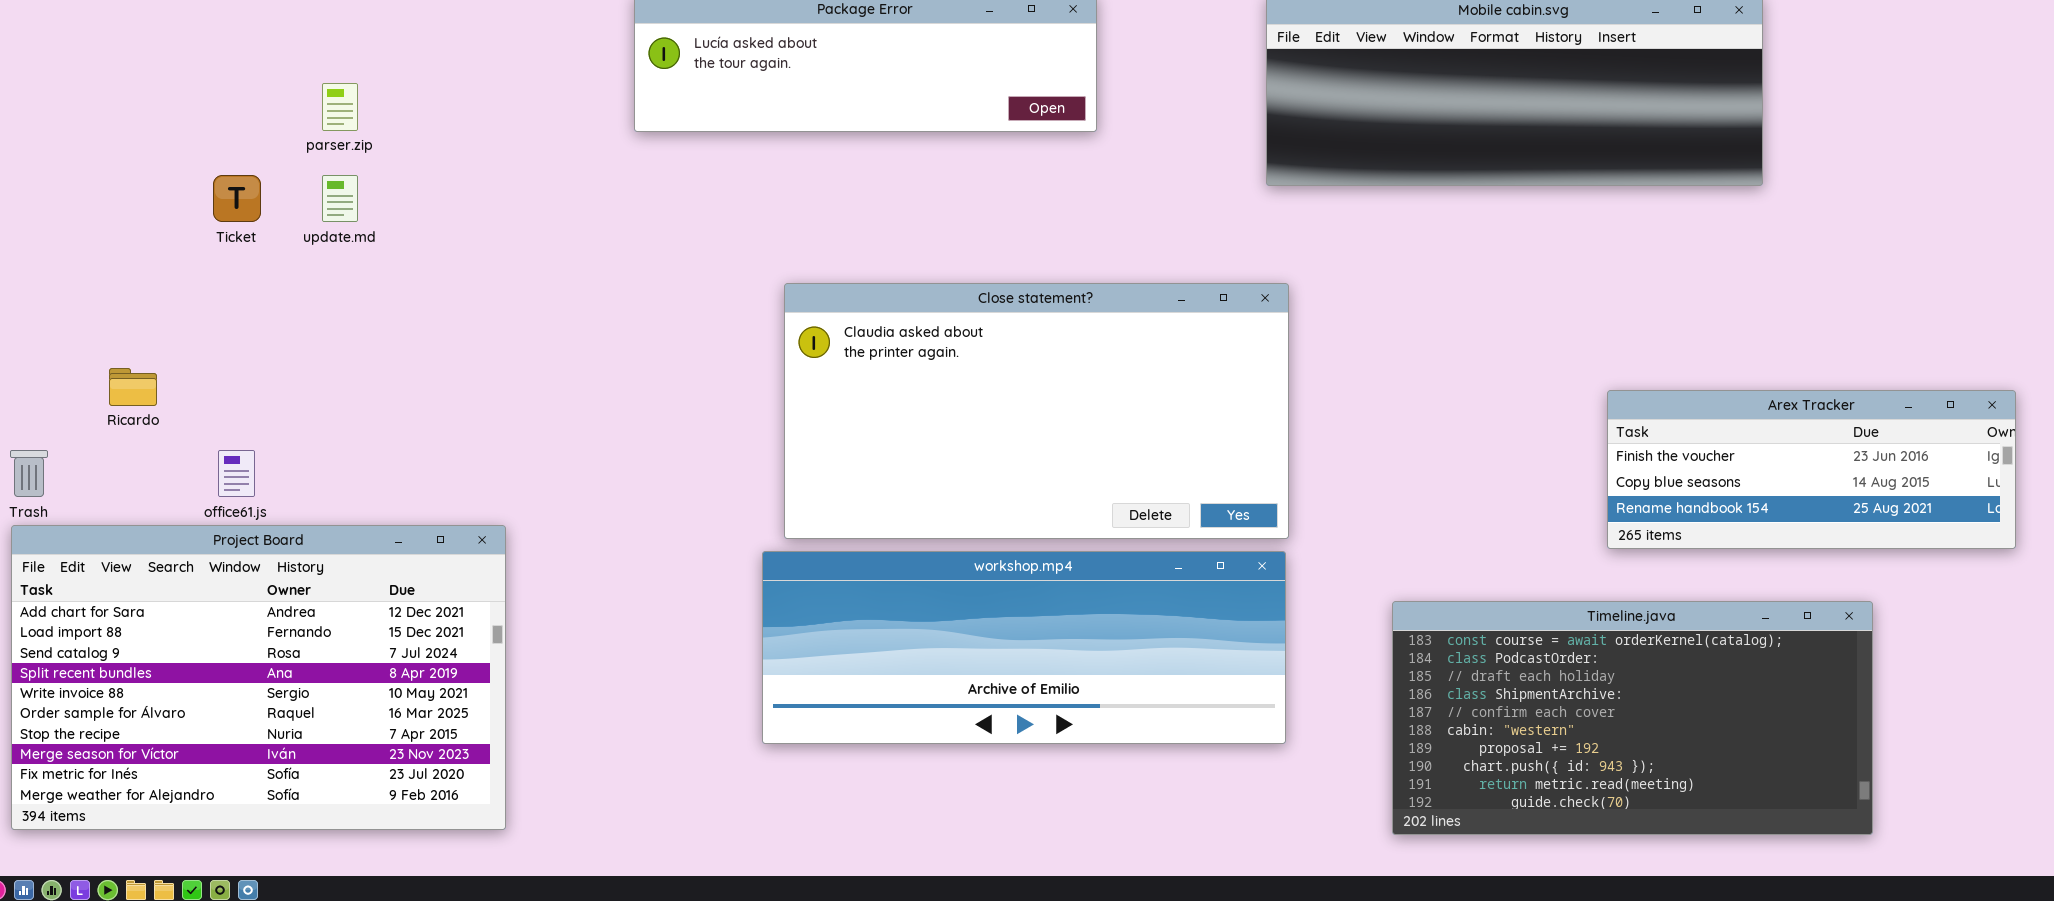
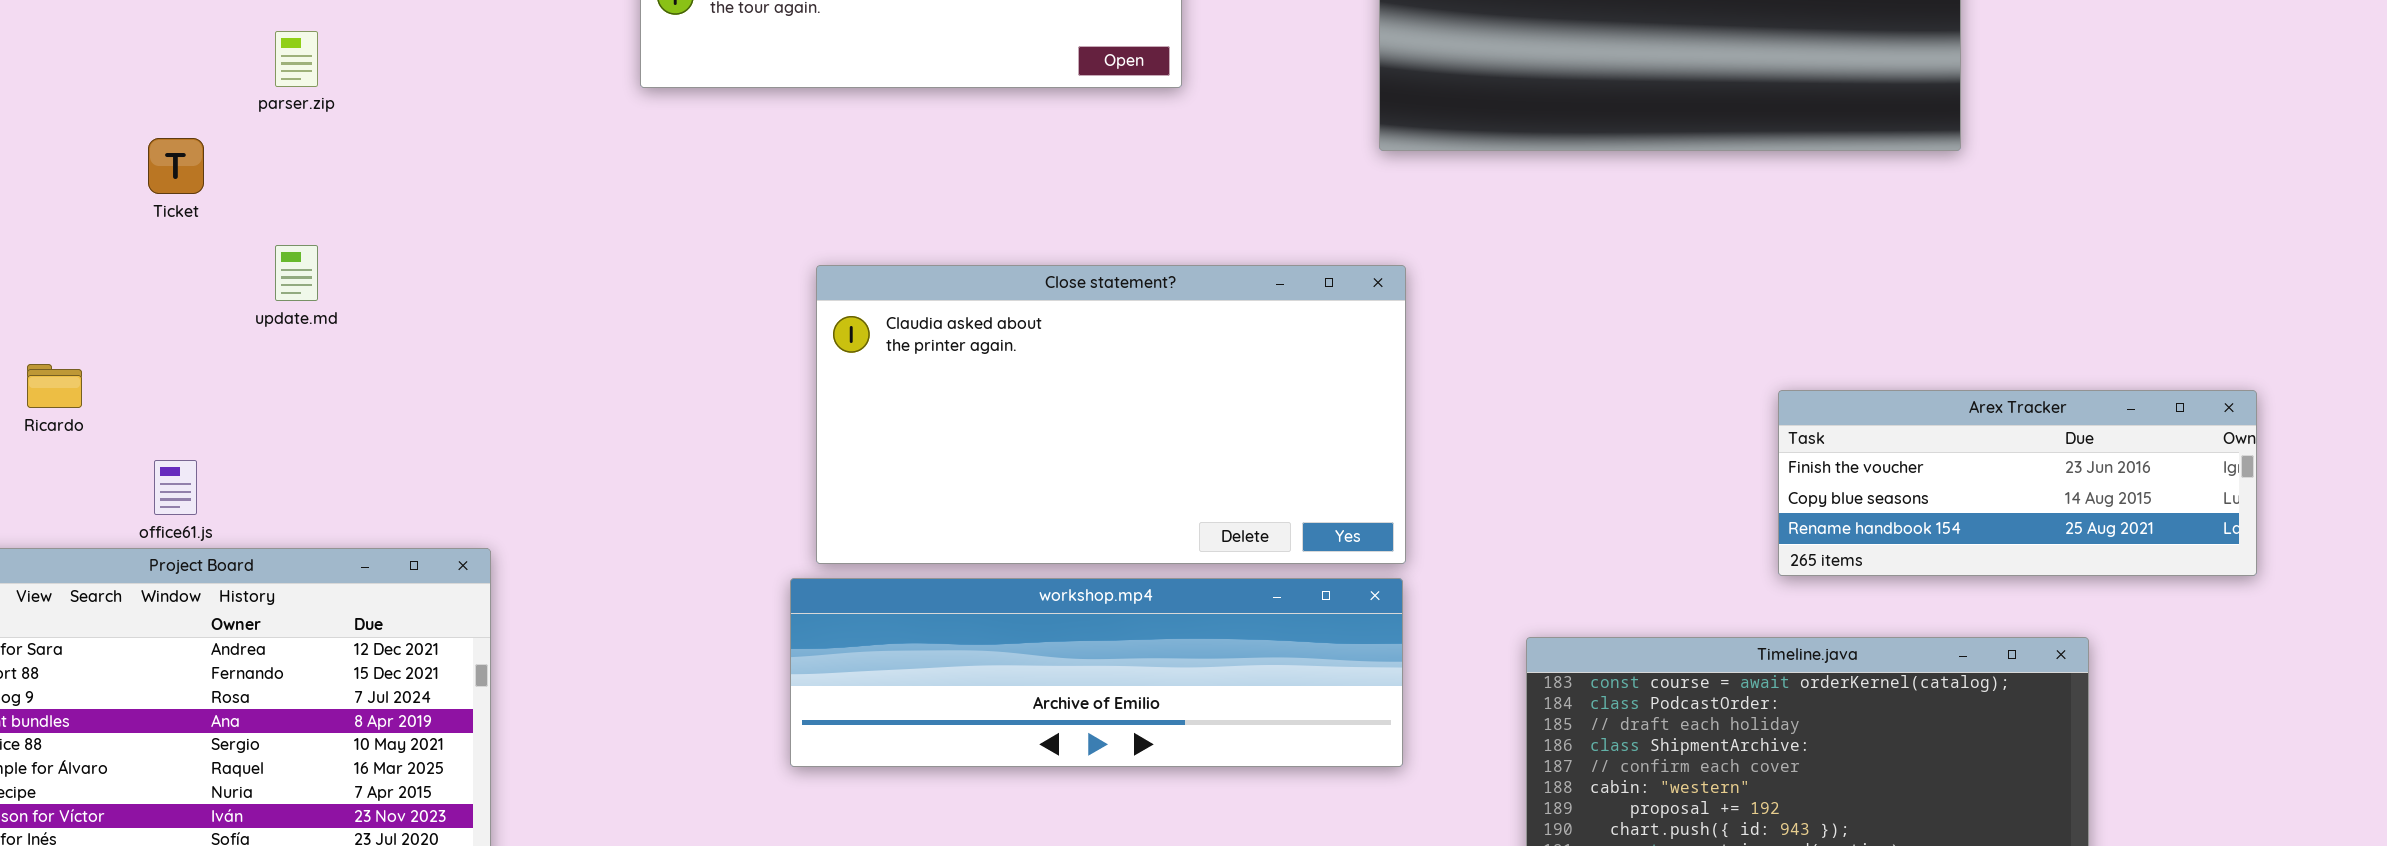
update.md: [322,175,358,222] -> [275,245,318,301], moved
workshop.mp4: [762,551,1286,744] -> [790,578,1403,767], resized

